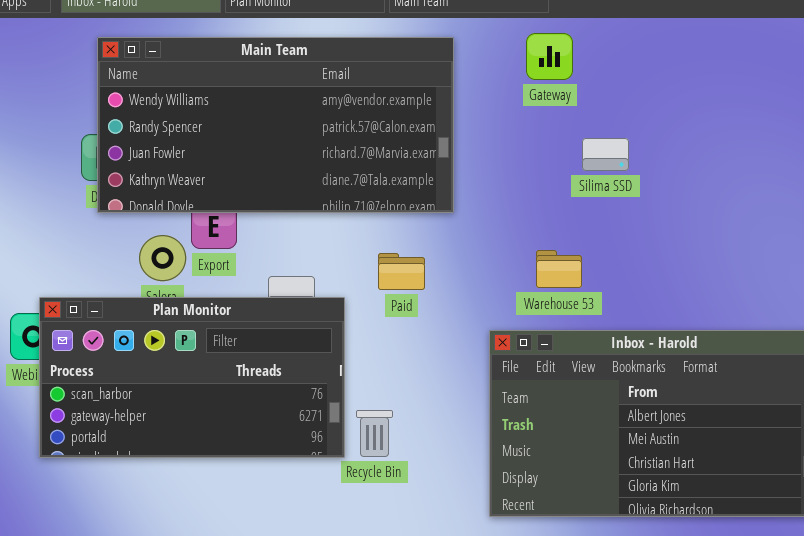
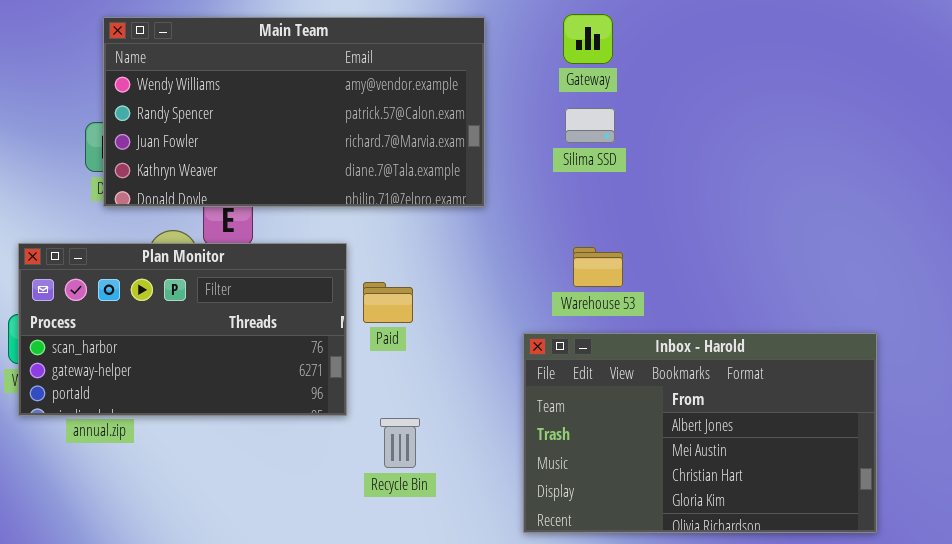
Silima SSD: [582,138,629,171] -> [565,108,615,143], moved
Paid: [378,253,425,290] -> [363,282,413,323], moved
Plan Monitor: [39,297,345,458] -> [18,243,347,416], moved

